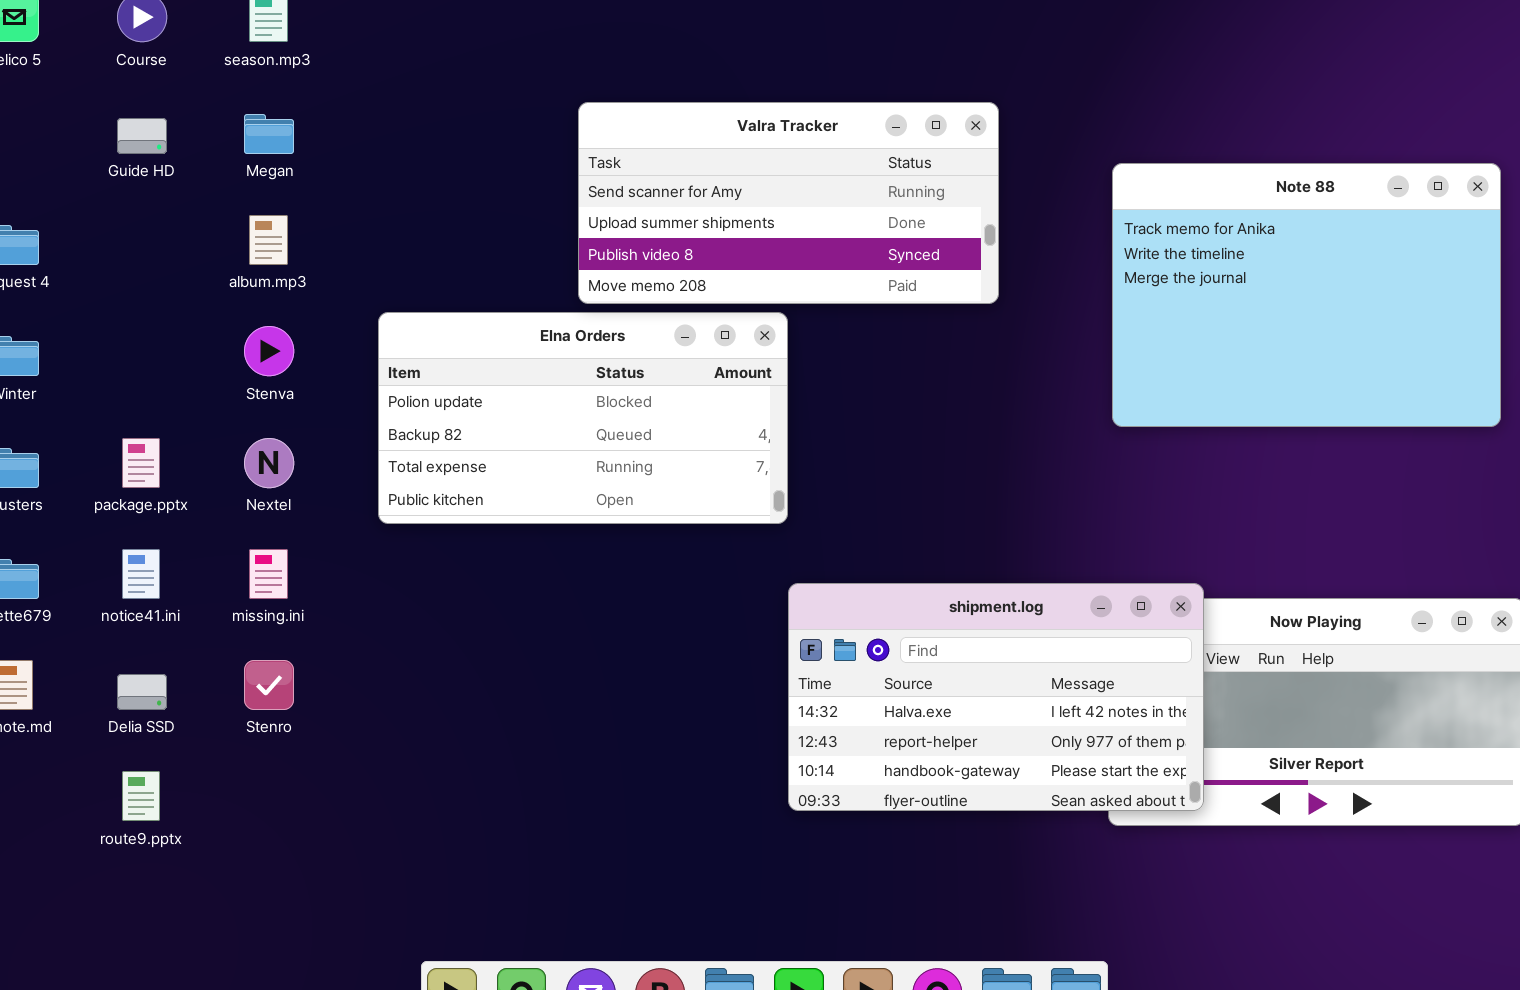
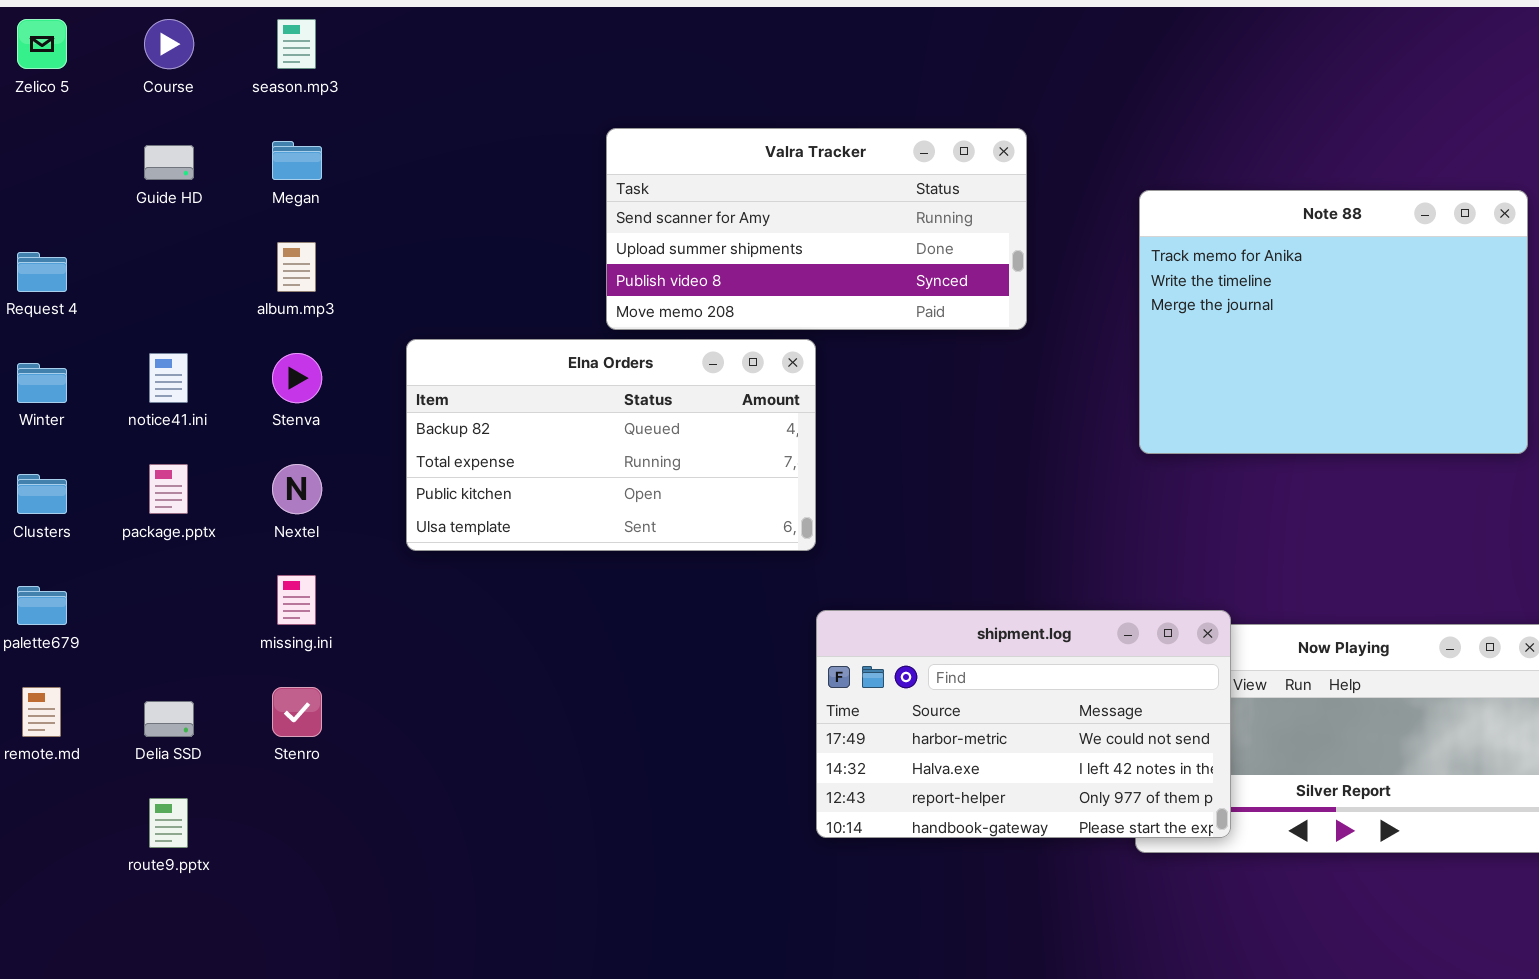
Elna Orders: [378,312,788,524] -> [406,339,816,551], scrolled down 1 row
notice41.ini: [122,549,160,599] -> [149,353,188,403], moved
shipment.log: [788,583,1204,811] -> [816,610,1231,838], scrolled up 1 row

